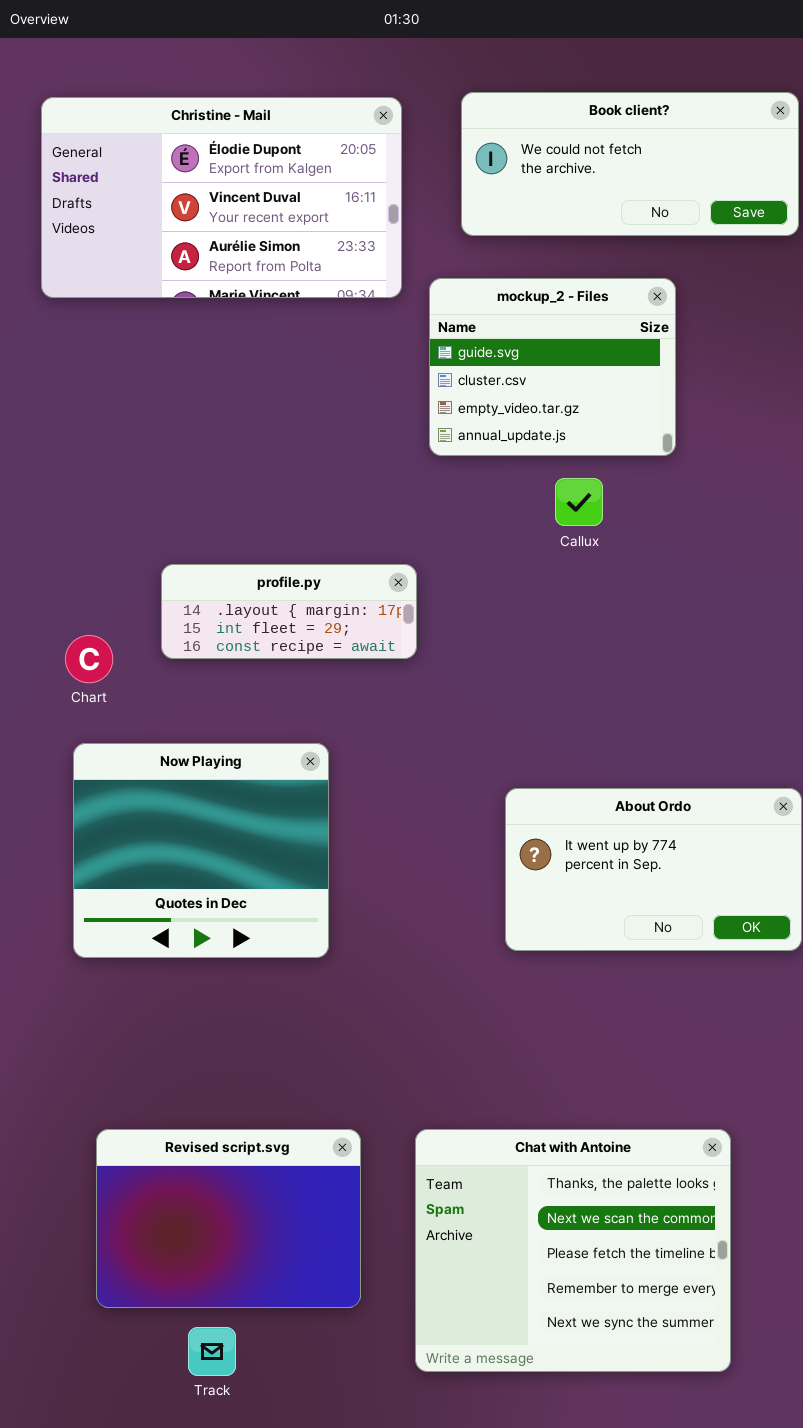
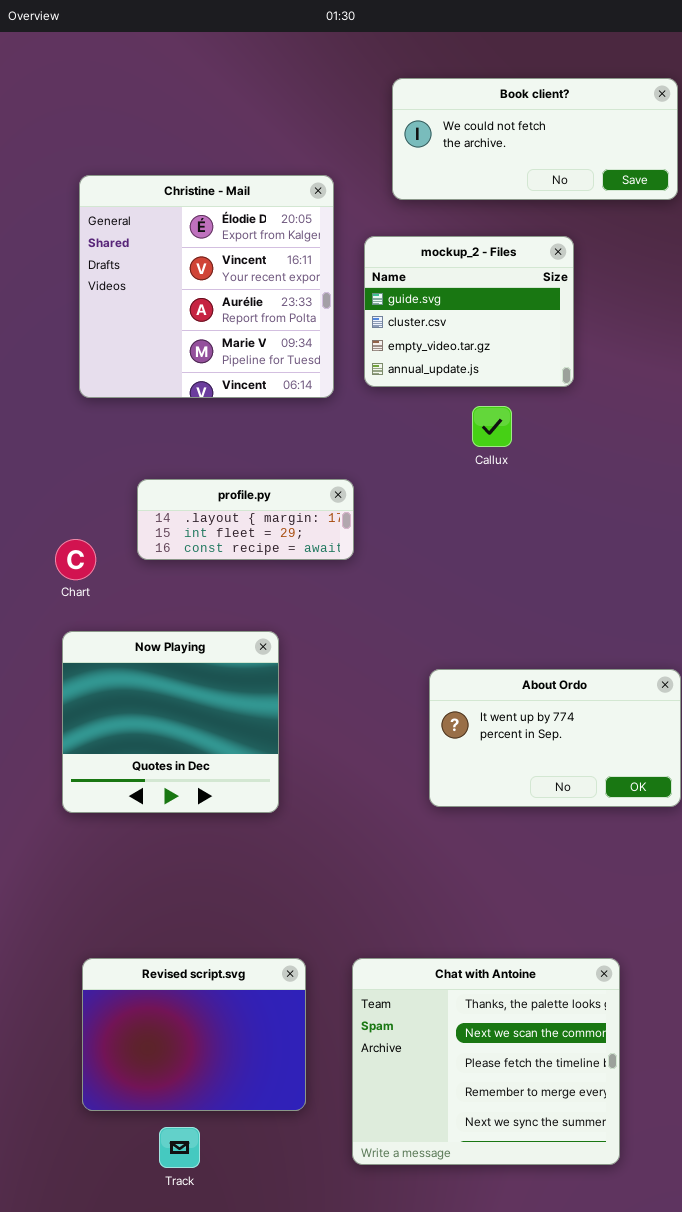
Christine - Mail: [41,97,402,298] -> [79,175,334,398], moved, resized

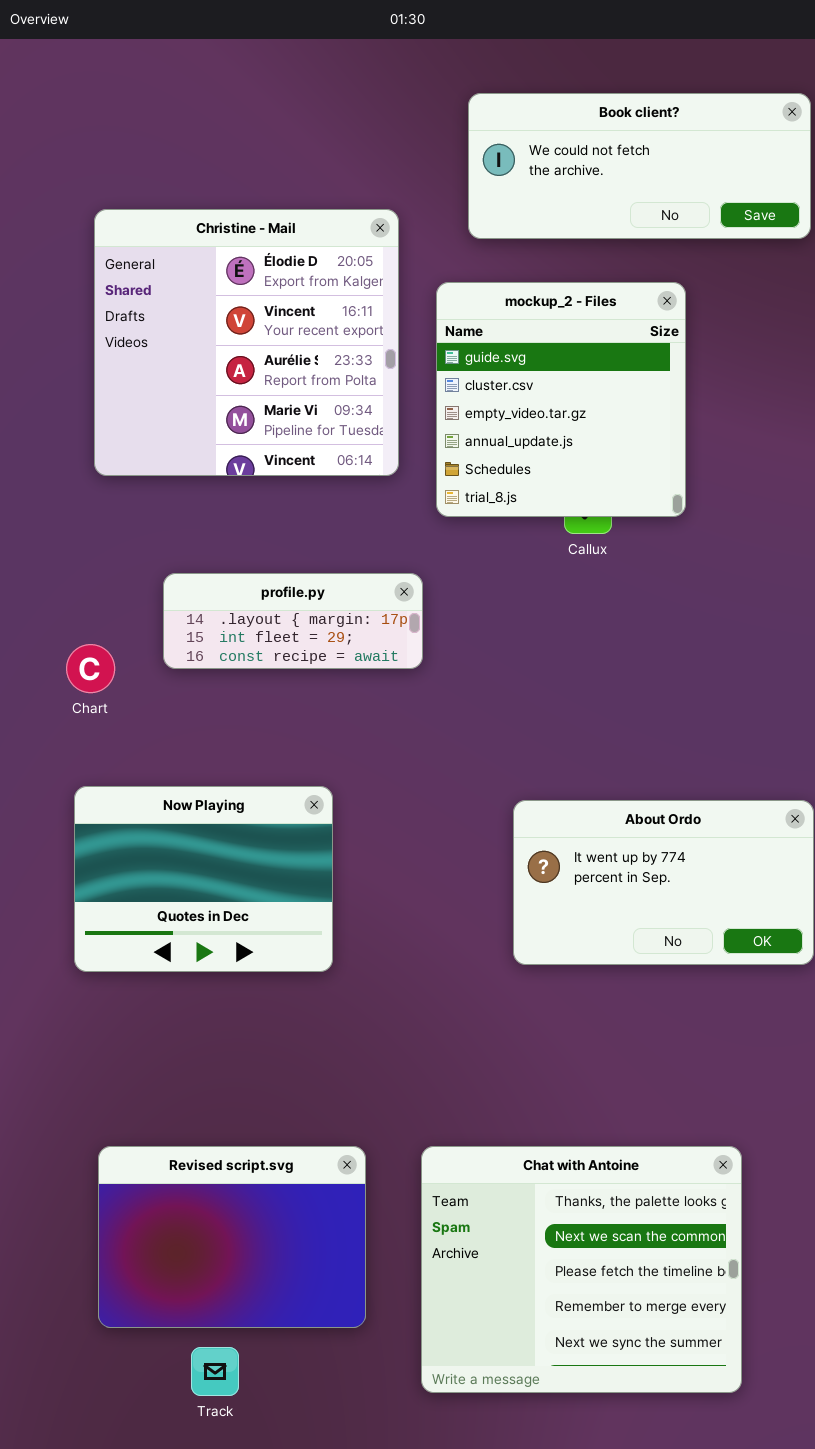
mockup_2 - Files: [364,236,574,387] -> [436,282,686,517], resized
Now Playing: [62,631,279,813] -> [74,786,333,972], resized

